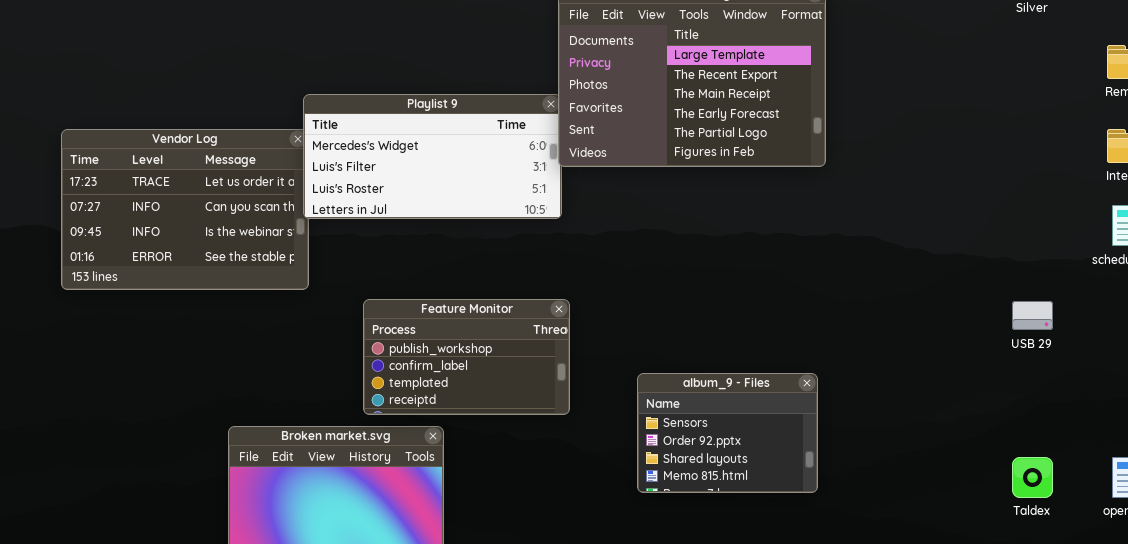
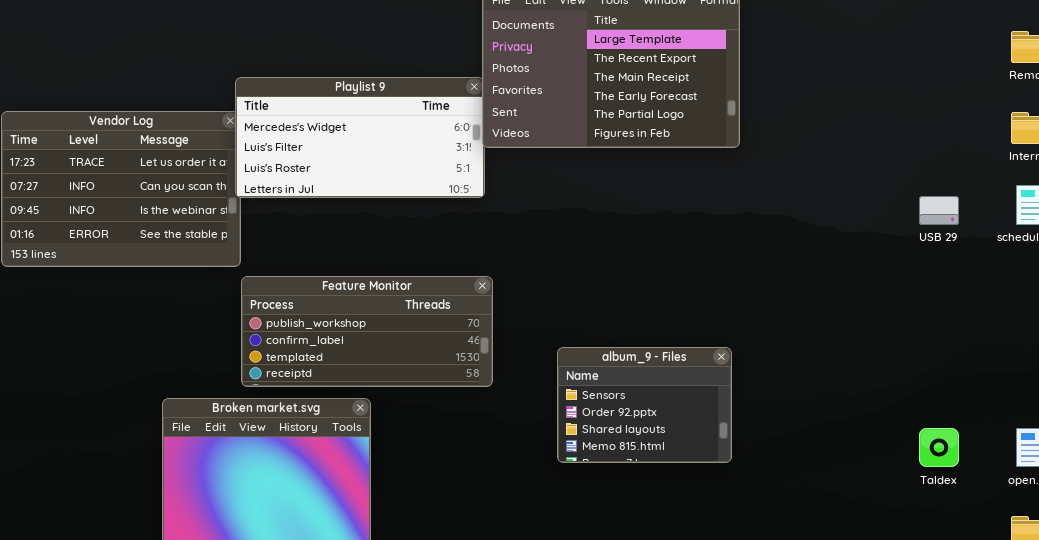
Feature Monitor: [363,299,570,415] -> [241,276,493,387], resized
USB 29: [1012,301,1053,330] -> [919,196,959,225], moved

